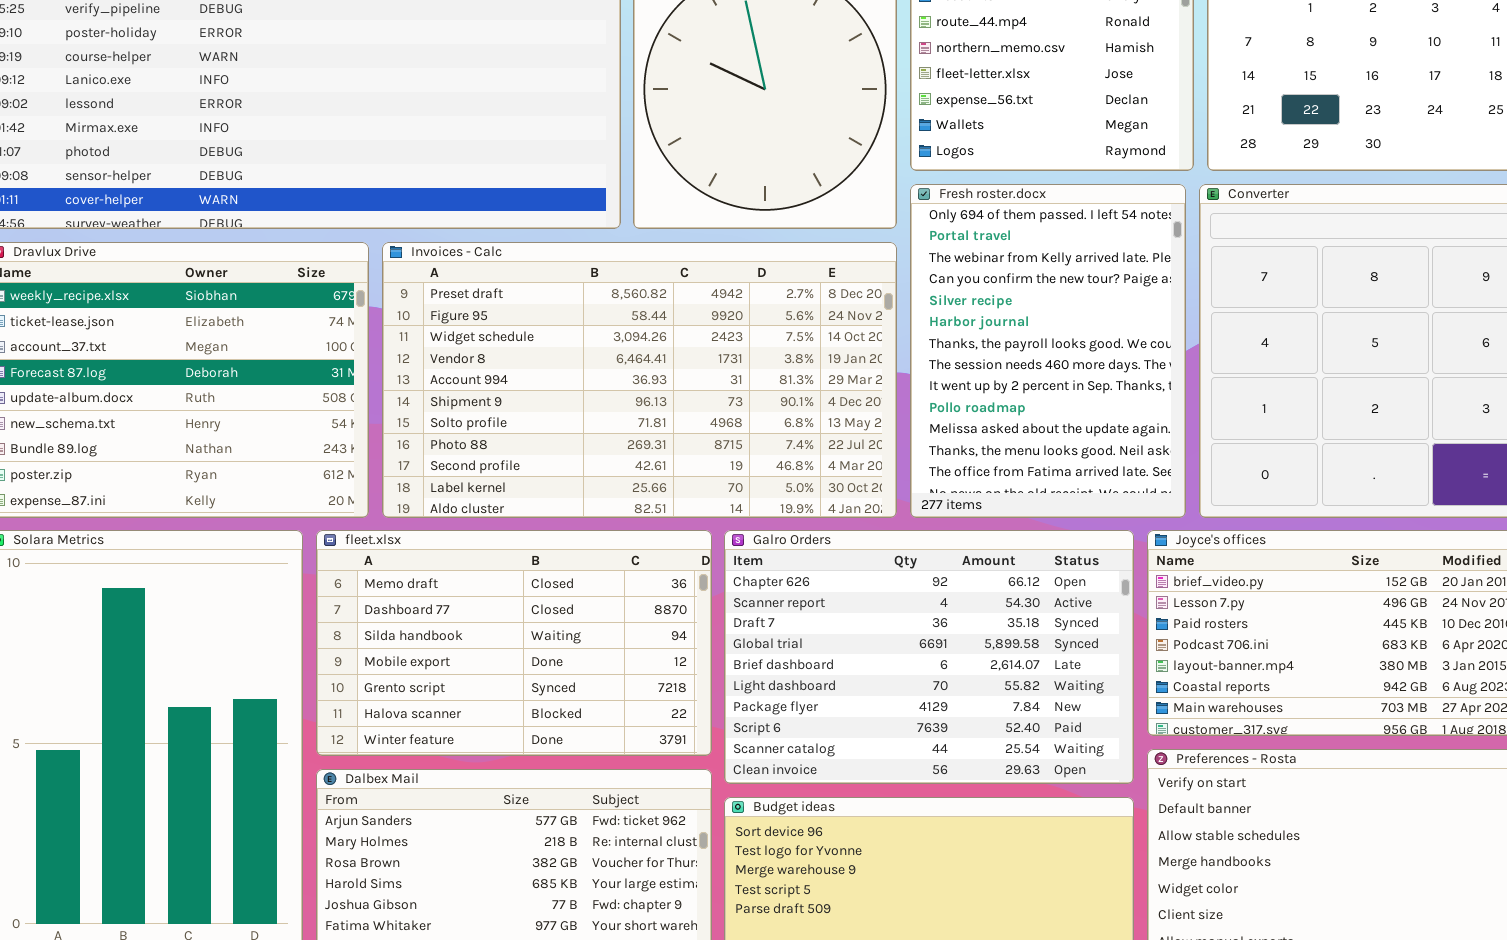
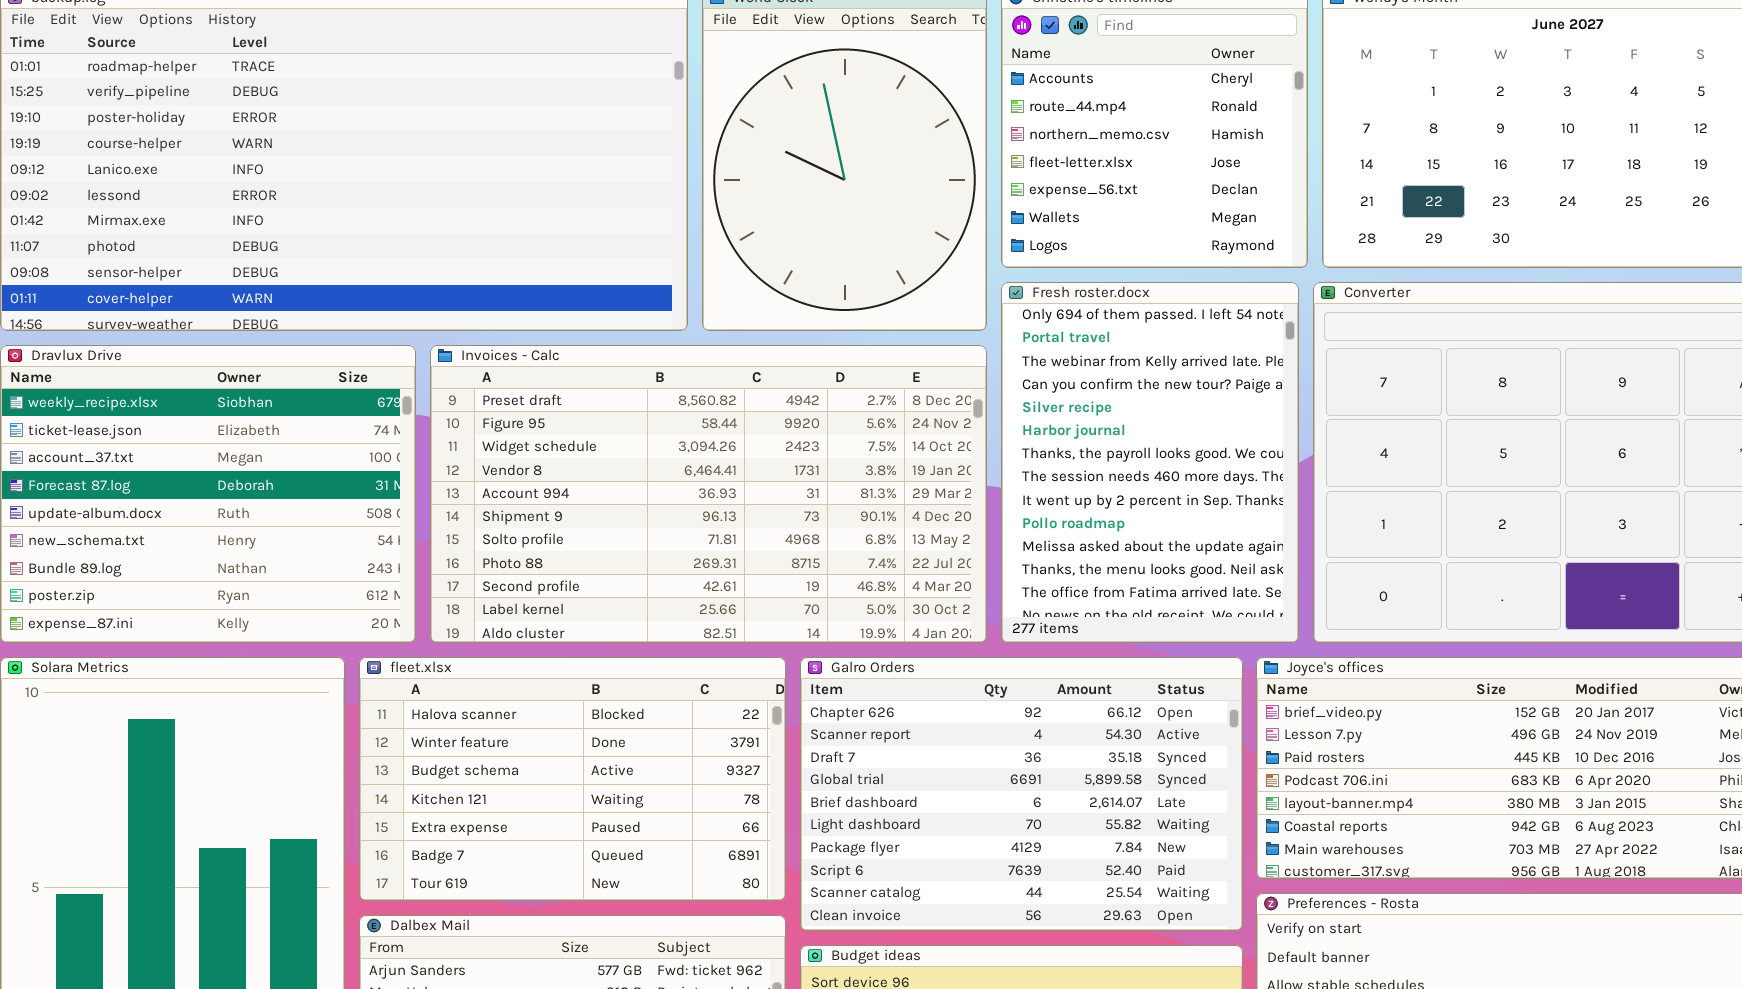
fleet.xlsx: [316,530,712,756] -> [359,657,786,901], scrolled down 5 rows

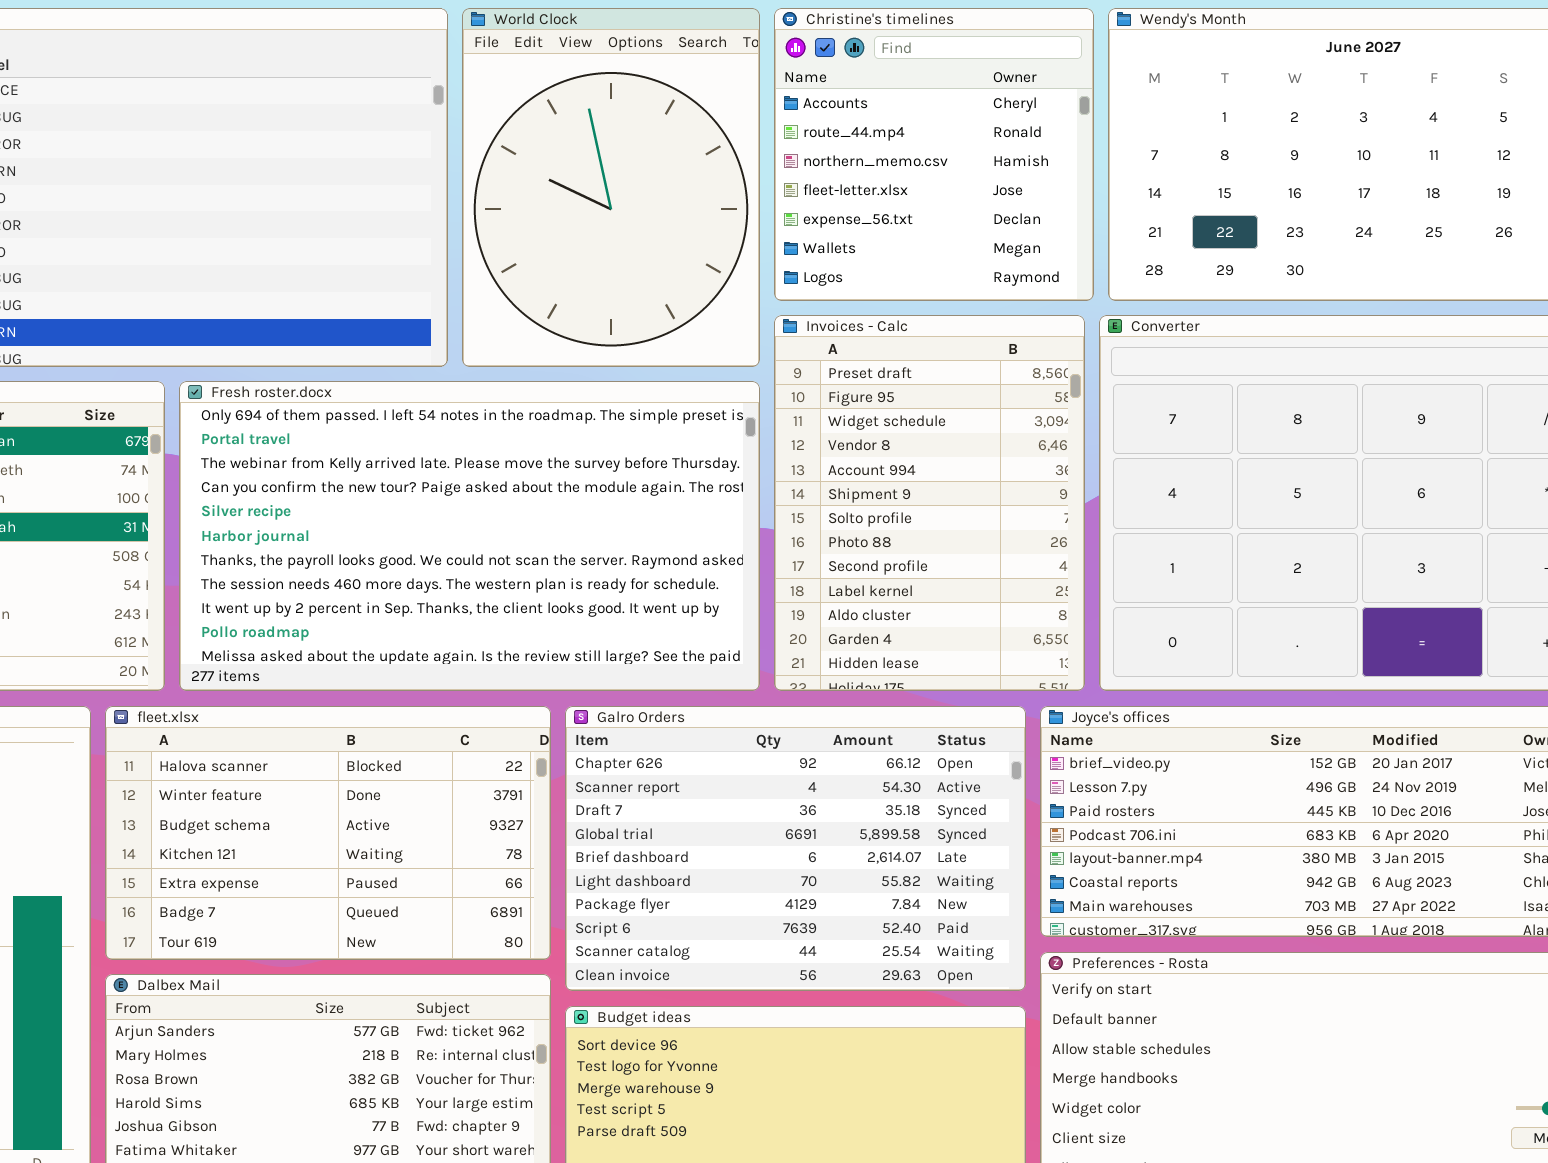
Fresh roster.docx: [1001,282,1299,643] -> [179,381,760,691], moved, resized
Invoices - Calc: [430,345,987,643] -> [774,315,1085,691], moved, resized

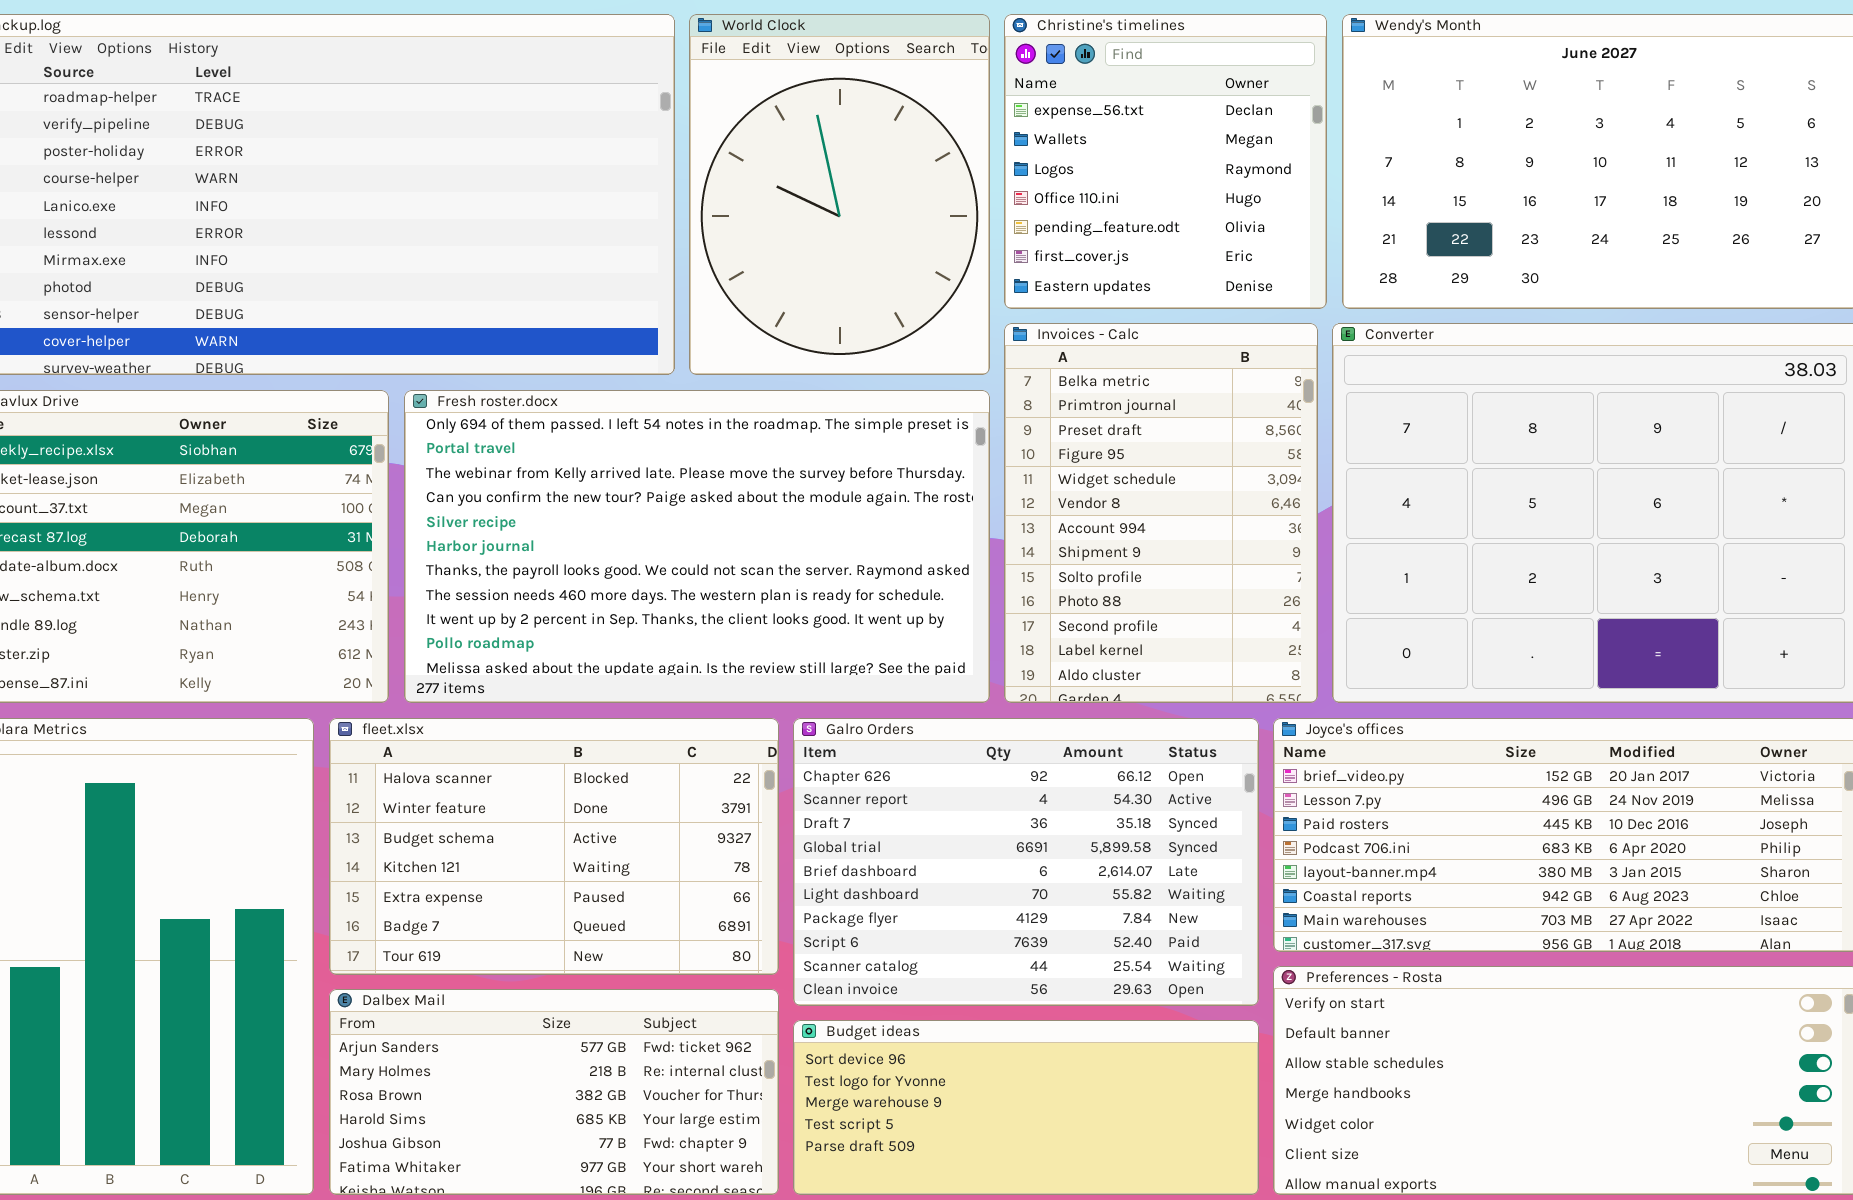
Christine's timelines: [774,8,1094,301] -> [1004,14,1327,309], scrolled down 4 rows
Invoices - Calc: [774,315,1085,691] -> [1004,323,1318,703], scrolled up 2 rows

